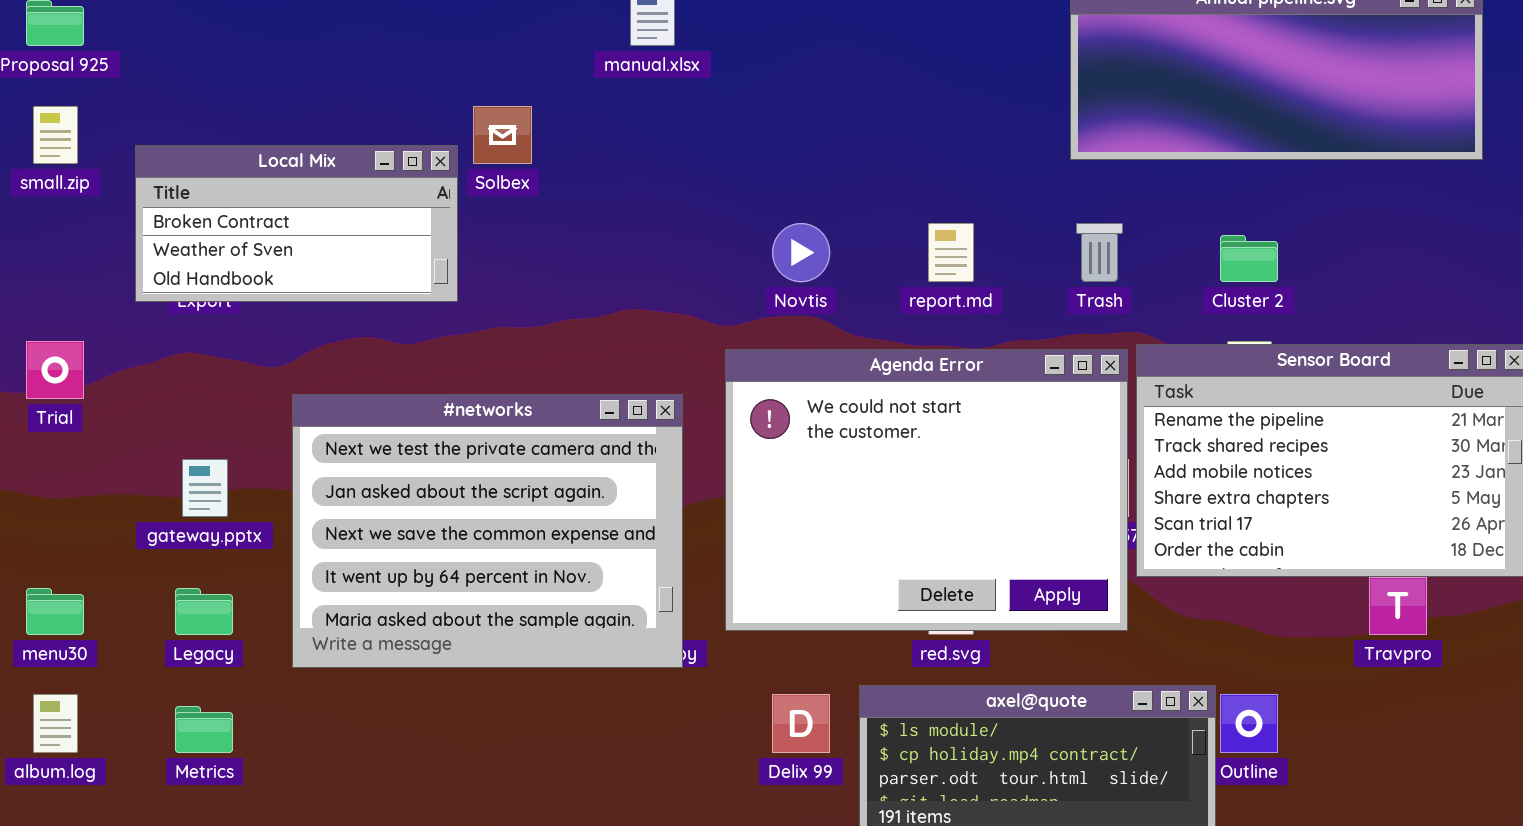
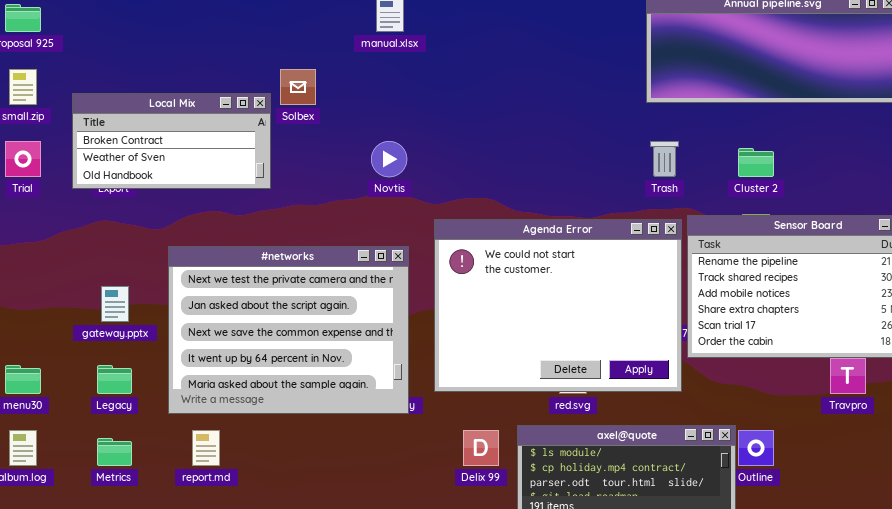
Novtis: [772,223,830,282] -> [371,141,407,177], moved
report.md: [928,223,974,282] -> [192,430,220,466], moved
Trial: [26,341,84,399] -> [5,141,41,177], moved

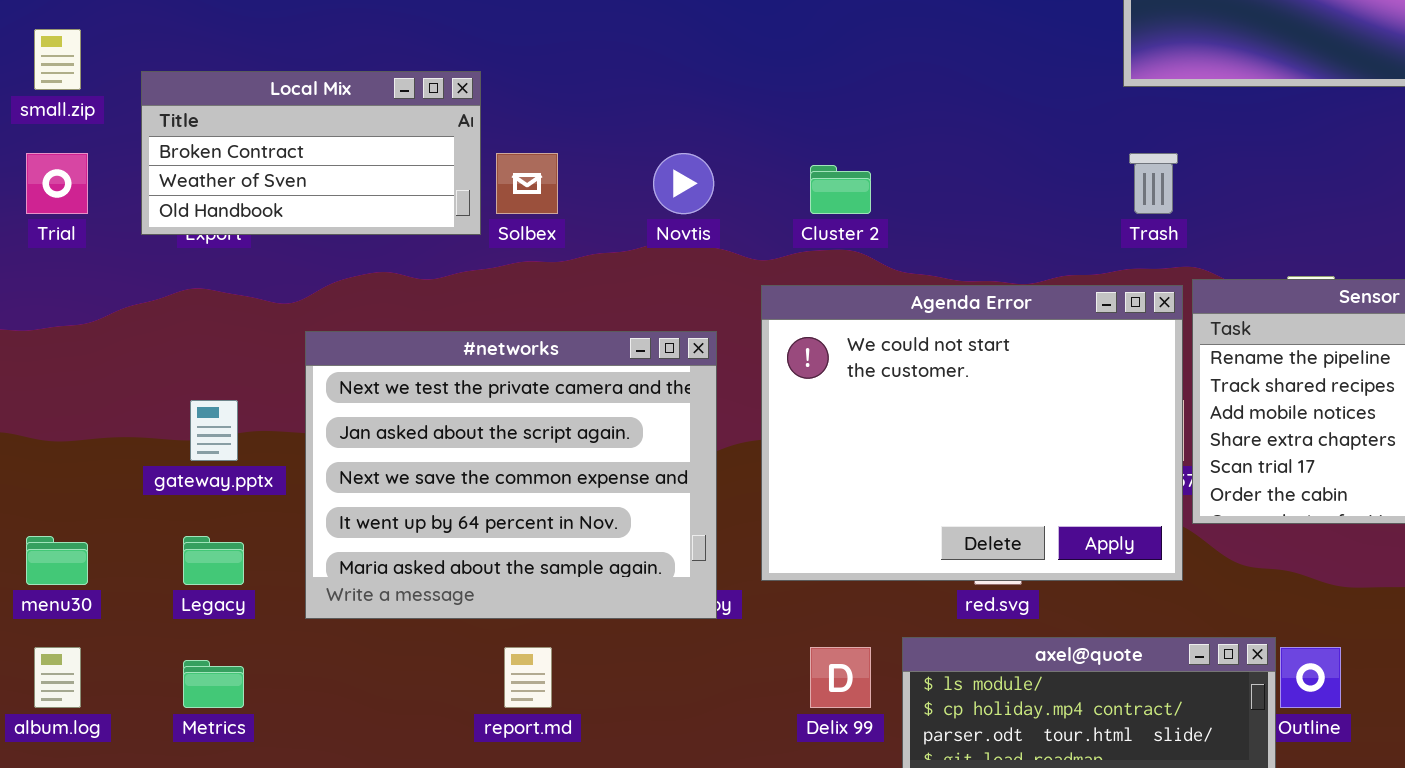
Solbex: [280,69,316,105] -> [496,153,558,214], moved
Cluster 2: [738,148,774,177] -> [810,165,871,214], moved
report.md: [192,430,220,466] -> [504,647,552,708], moved

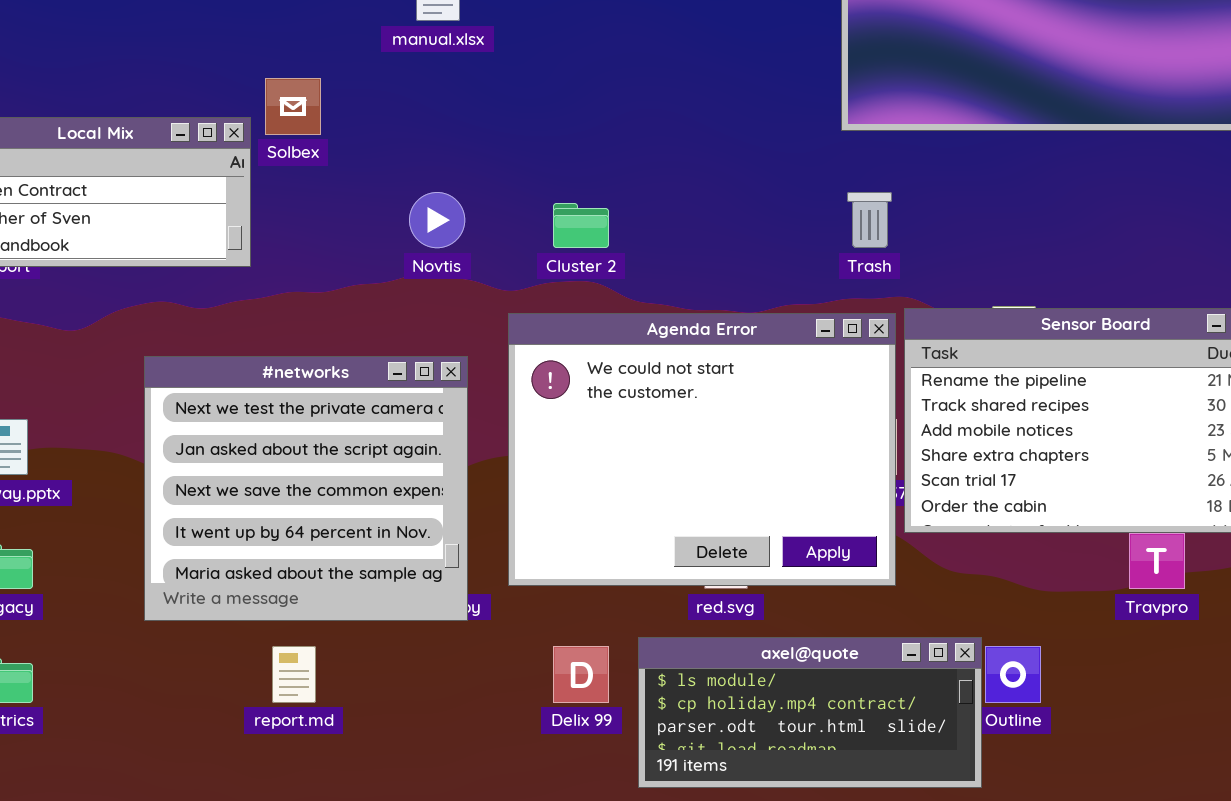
Solbex: [496,153,558,214] -> [265,78,321,135], moved
#networks: [305,331,717,619] -> [144,356,468,621], resized

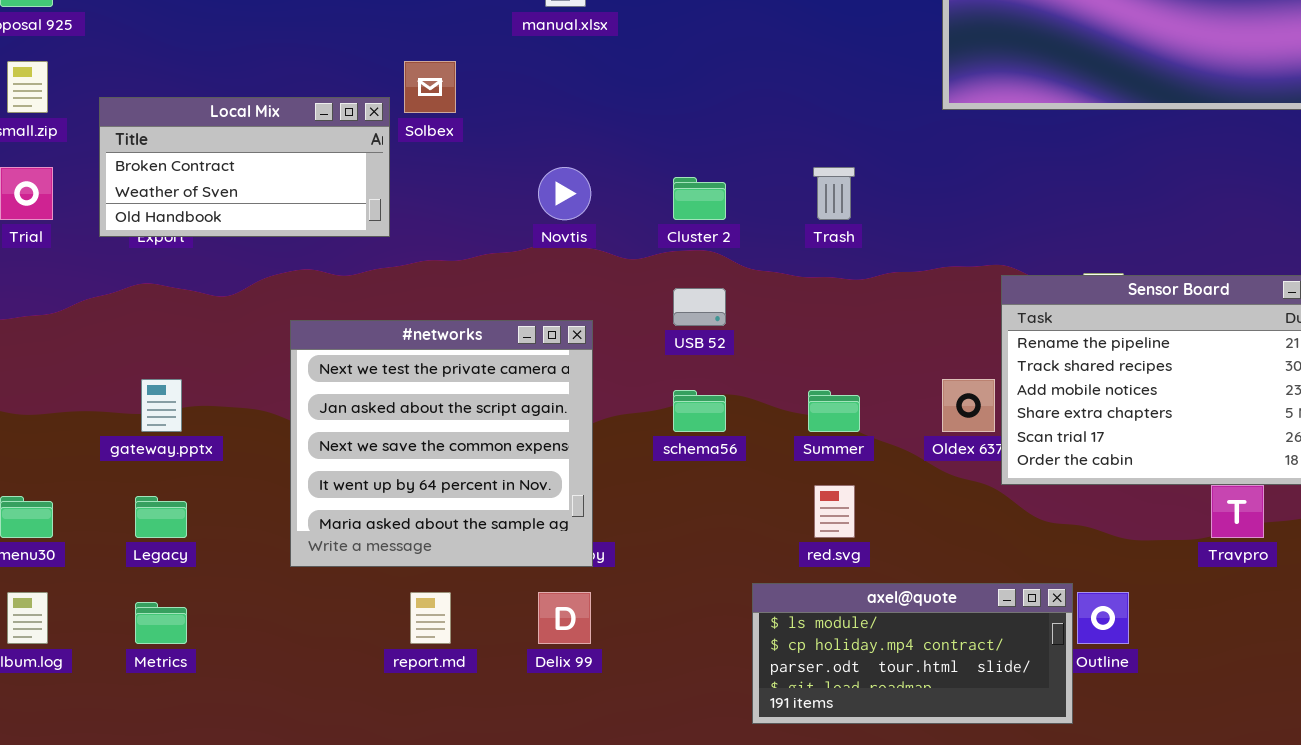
Trash: [847,192,892,248] -> [813,167,855,220], moved
Agenda Error: [508,313,896,586] -> none, closed
Delix 99: [553,646,609,703] -> [538,592,591,644], moved

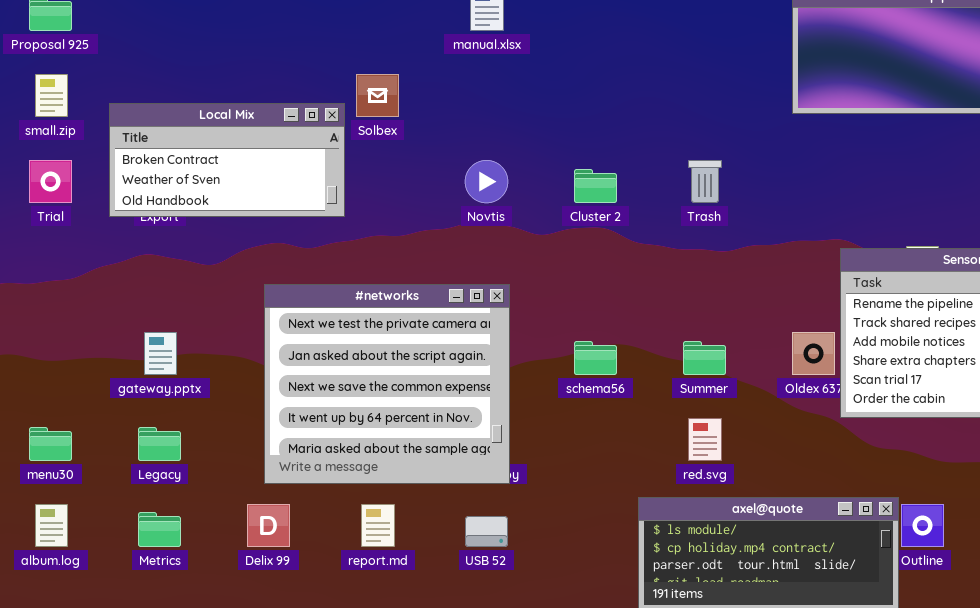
USB 52: [673,288,726,326] -> [465,516,508,547], moved
Delix 99: [538,592,591,644] -> [247,504,290,547], moved

